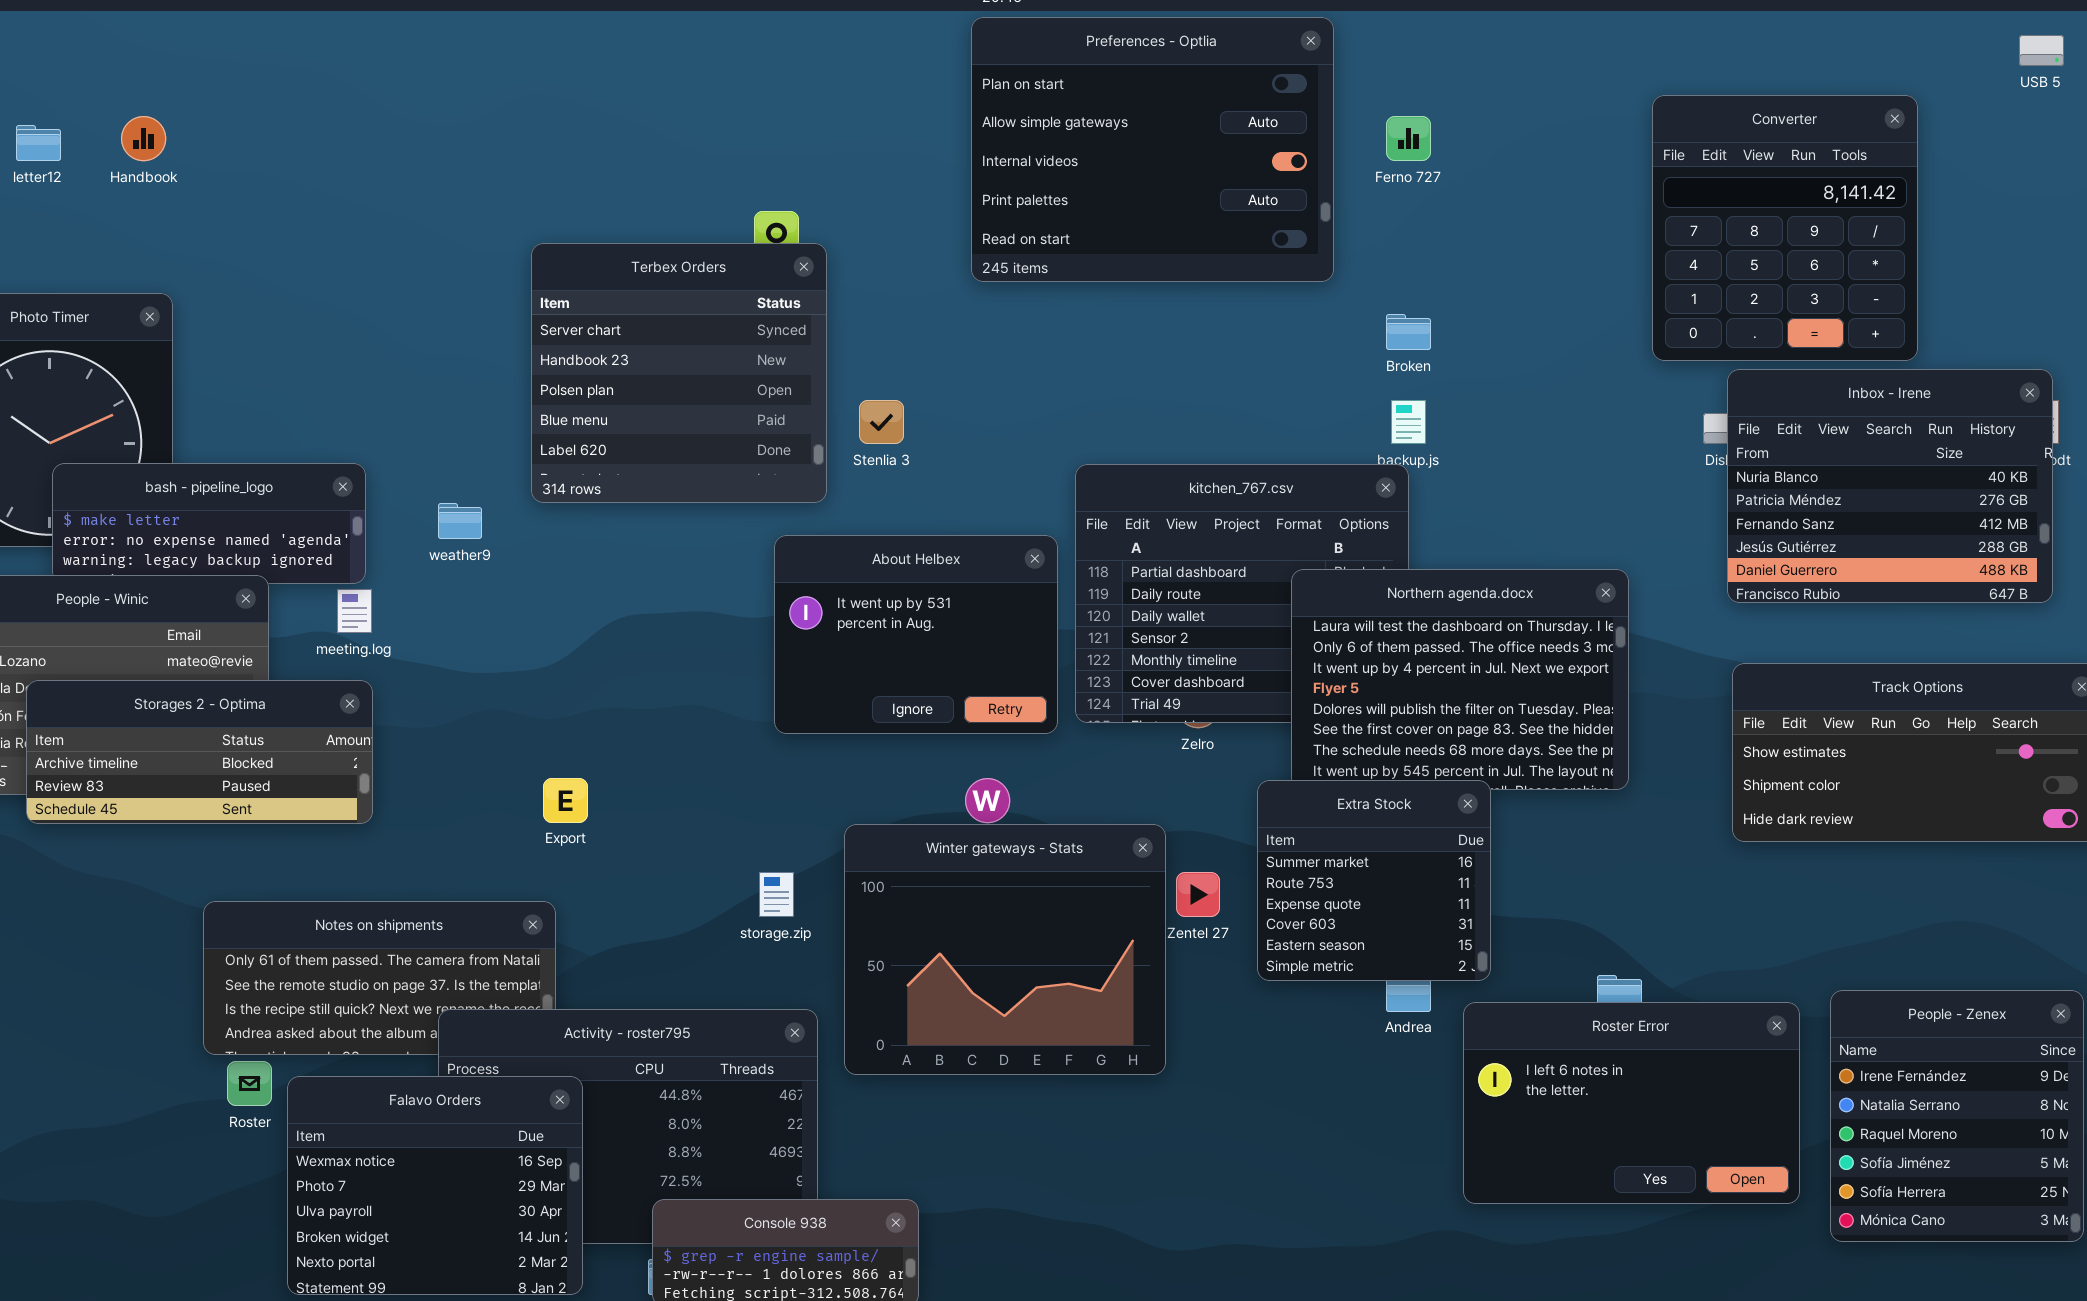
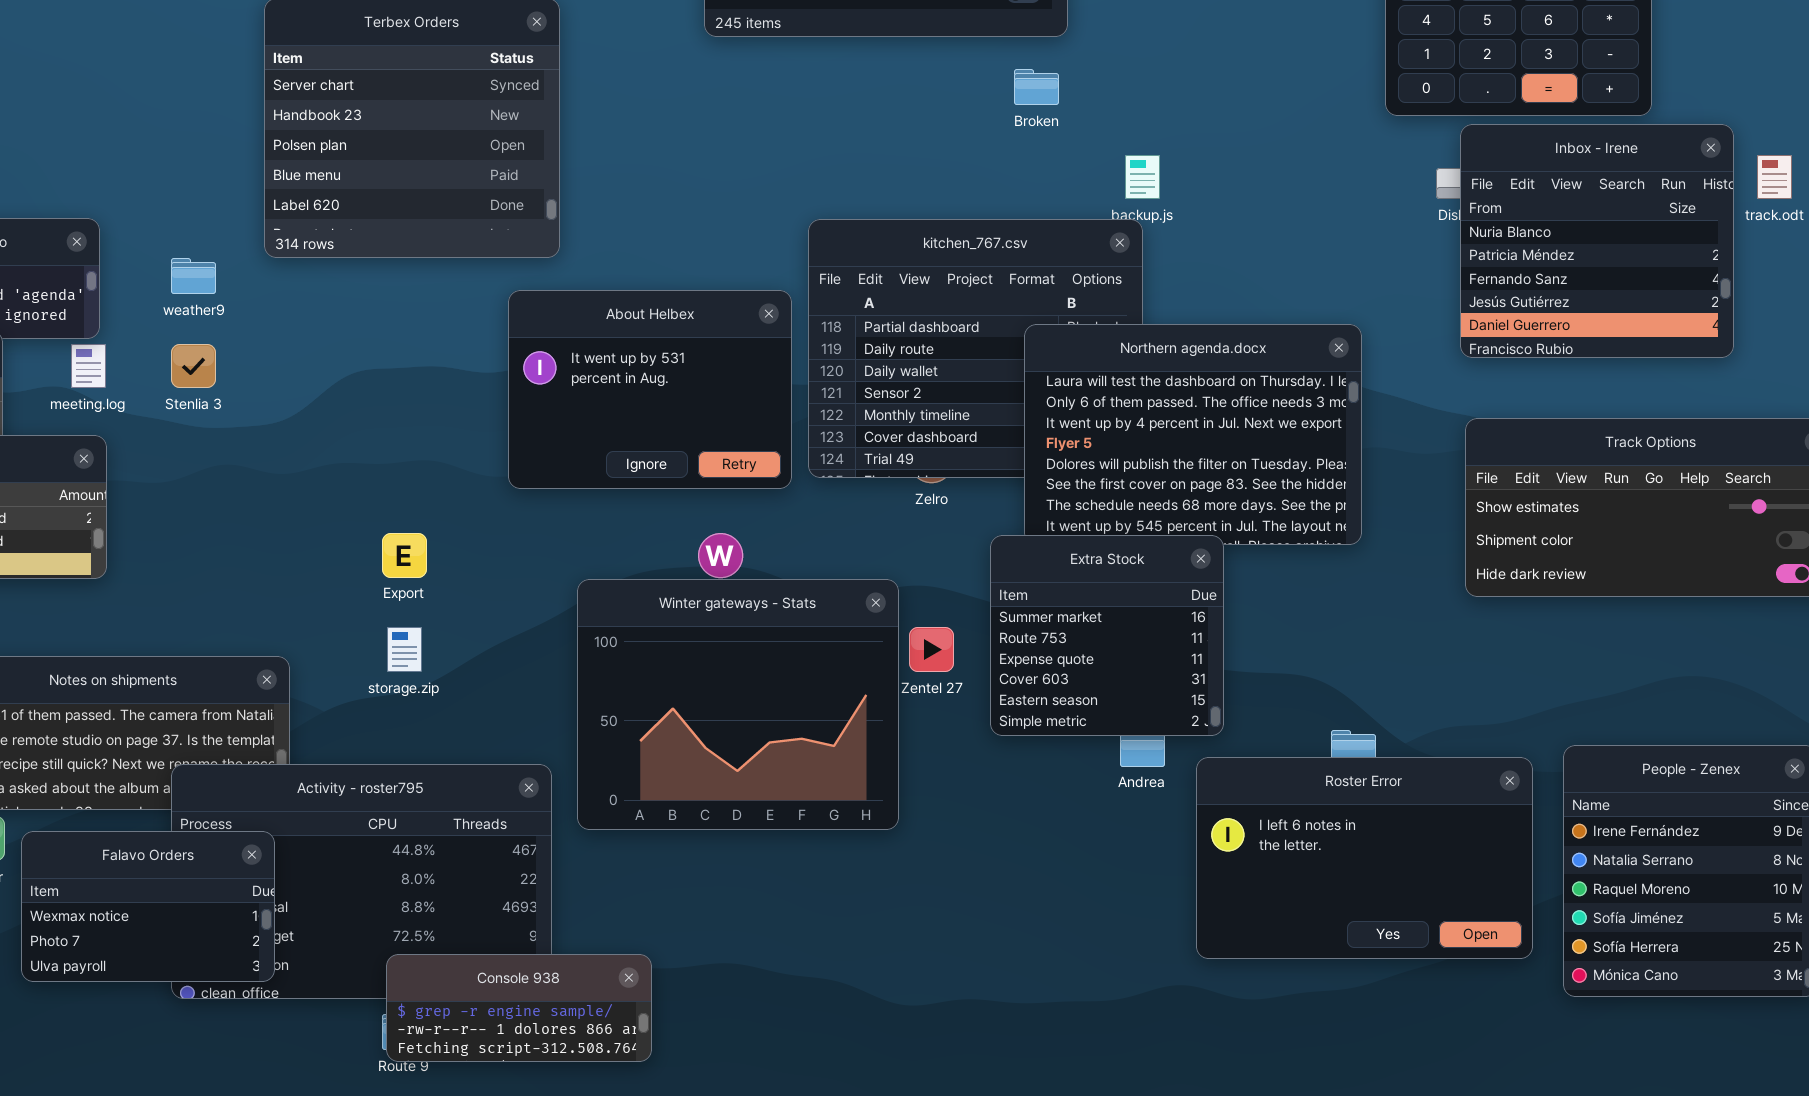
Broken: [1386,314,1431,350] -> [1014,69,1059,105], moved
Inbox - Irene: [1727,369,2053,603] -> [1460,124,1734,358], resized
Stenlia 3: [859,400,904,444] -> [171,344,216,388], moved
Export: [543,778,588,823] -> [382,533,427,578], moved
storage.zip: [759,872,794,917] -> [387,627,422,672], moved
Falavo Orders: [287,1076,583,1295] -> [21,831,275,982], resized

